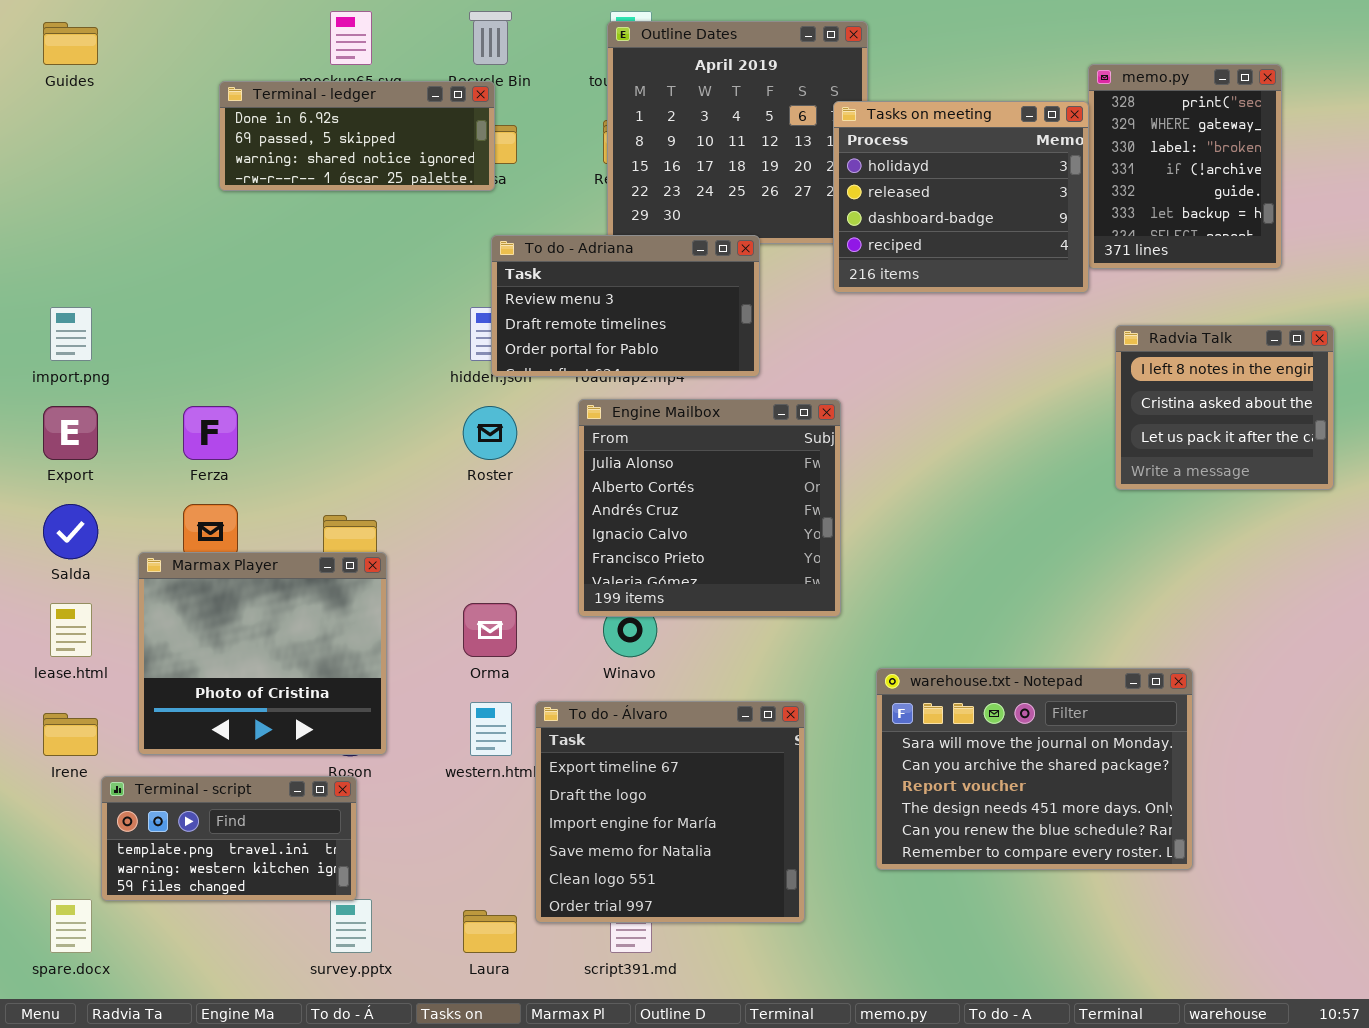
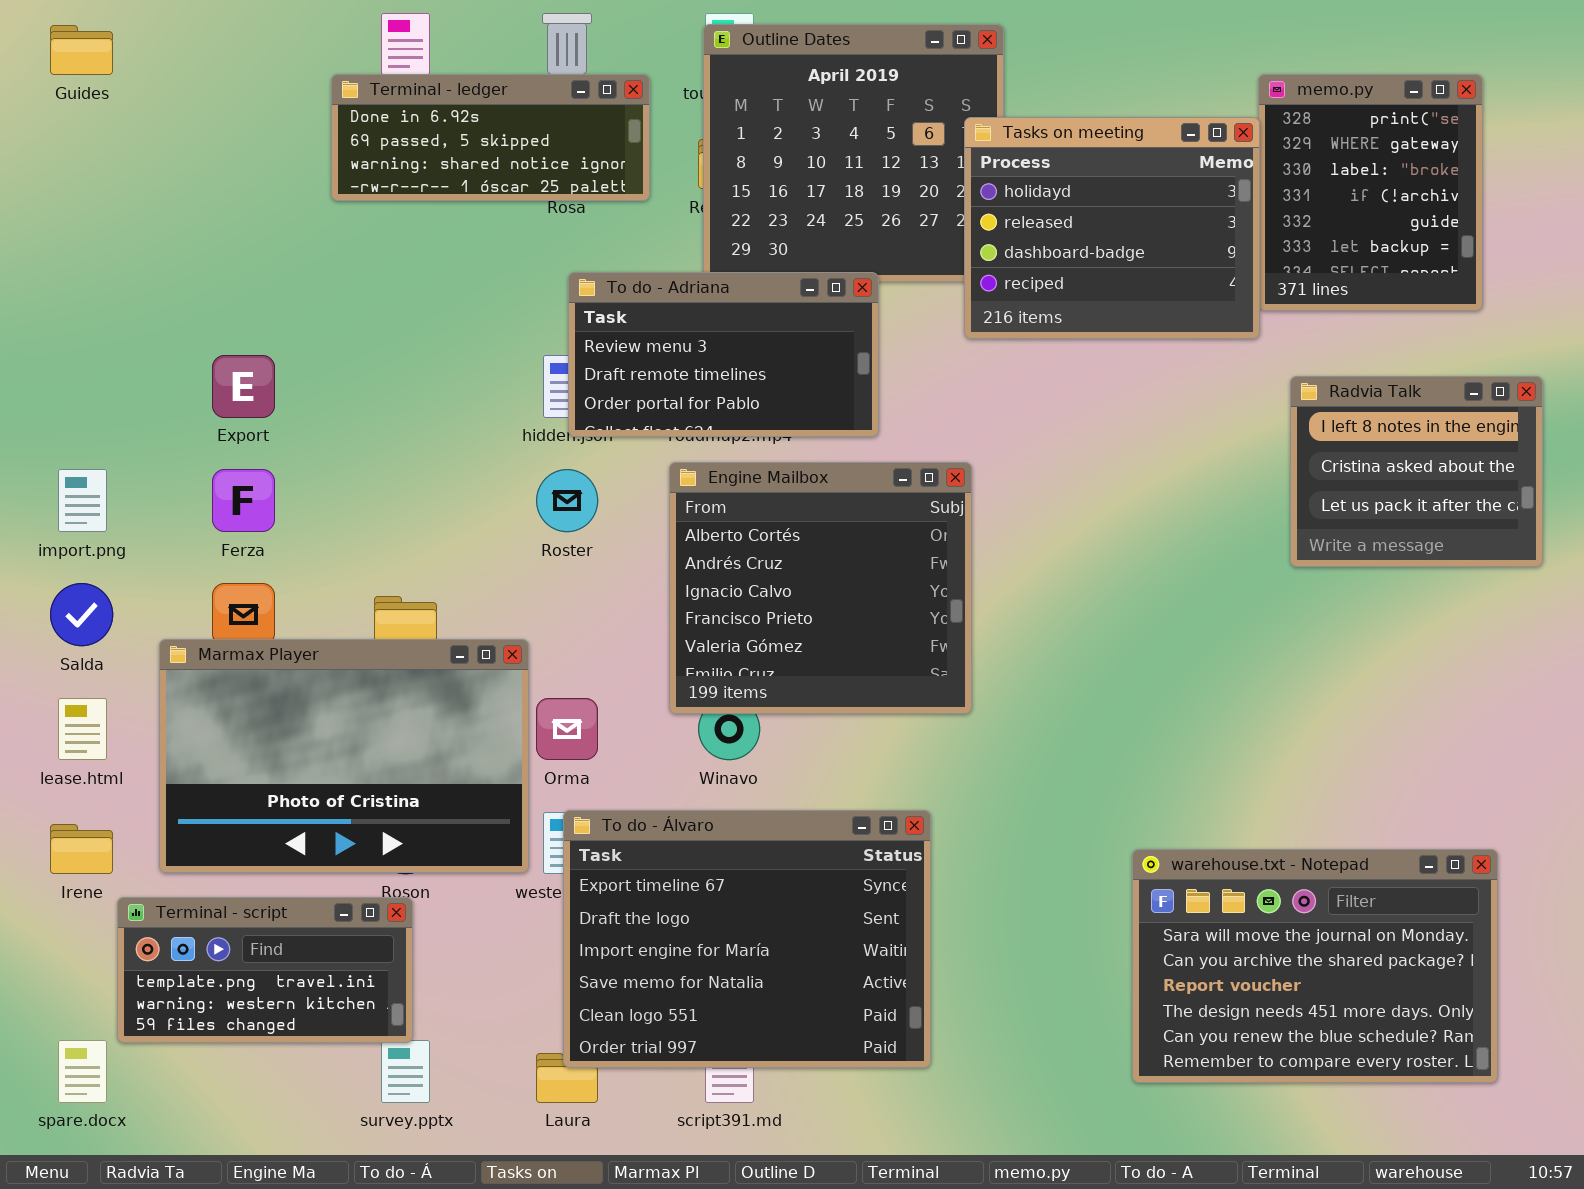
Terminal - ledger: [219,81,495,191] -> [331,74,650,201], moved
import.png: [50,307,92,361] -> [58,469,107,532], moved
Engine Mailbox: [578,399,841,617] -> [669,462,972,714], scrolled down 1 row
Export: [43,406,98,460] -> [212,355,275,418], moved
Marmax Player: [138,552,387,755] -> [159,639,529,873], resized
warehouse.txt - Notepad: [876,668,1193,870] -> [1132,849,1498,1083], moved
To do - Álvaro: [535,701,805,923] -> [563,810,931,1068], resized

